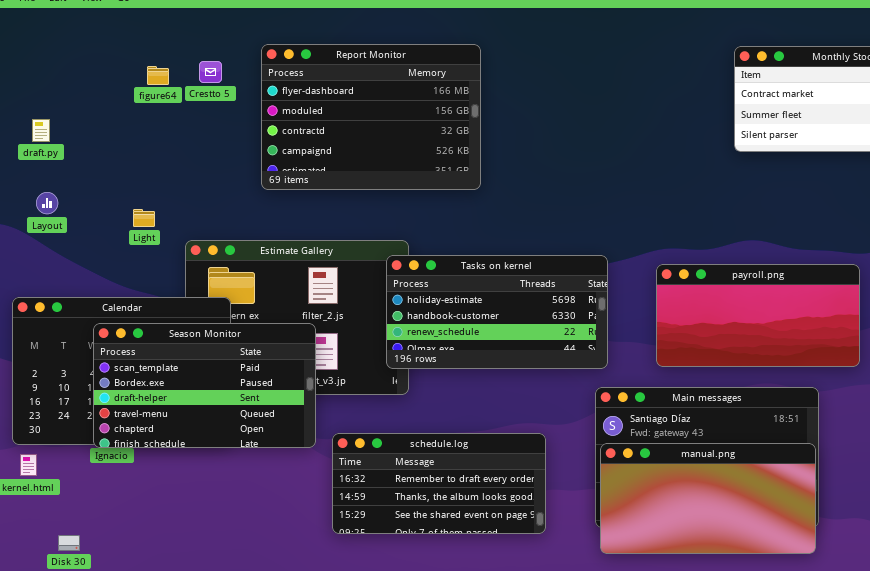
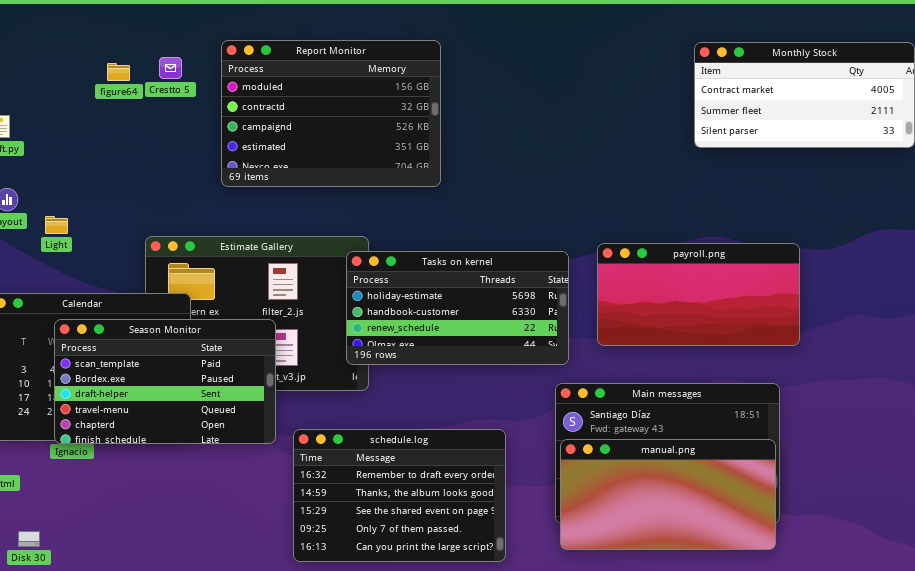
Report Monitor: [261,44,481,190] -> [221,40,441,187], scrolled down 1 row
Light: [133,209,155,227] -> [45,216,68,234], moved
payroll.png: [656,264,860,367] -> [597,243,800,346], moved
schedule.log: [332,433,546,534] -> [293,429,506,562], resized

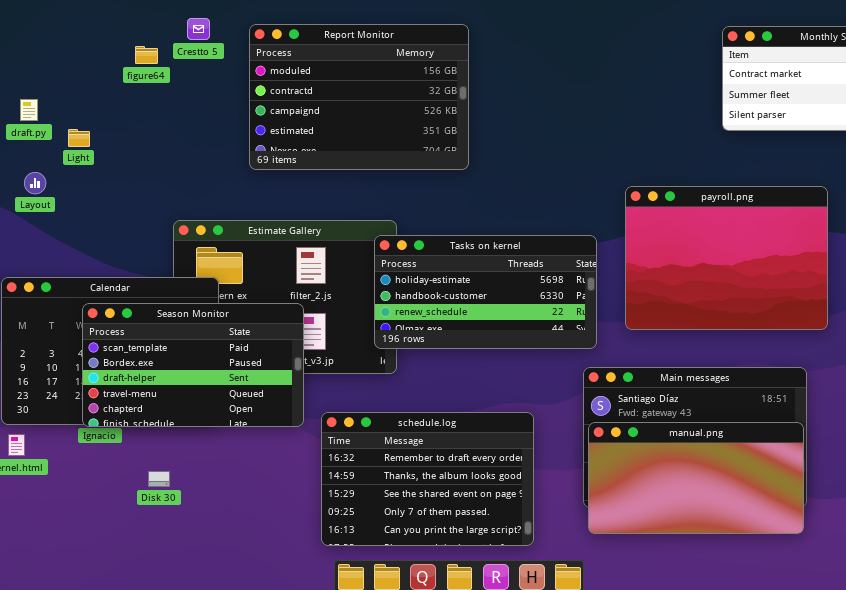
Crestto 5: [159,57,182,79] -> [187,18,210,40], moved
Light: [45,216,68,234] -> [68,129,90,147], moved
payroll.png: [597,243,800,346] -> [625,186,828,330], resized
Disk 30: [18,531,40,547] -> [148,471,170,487], moved

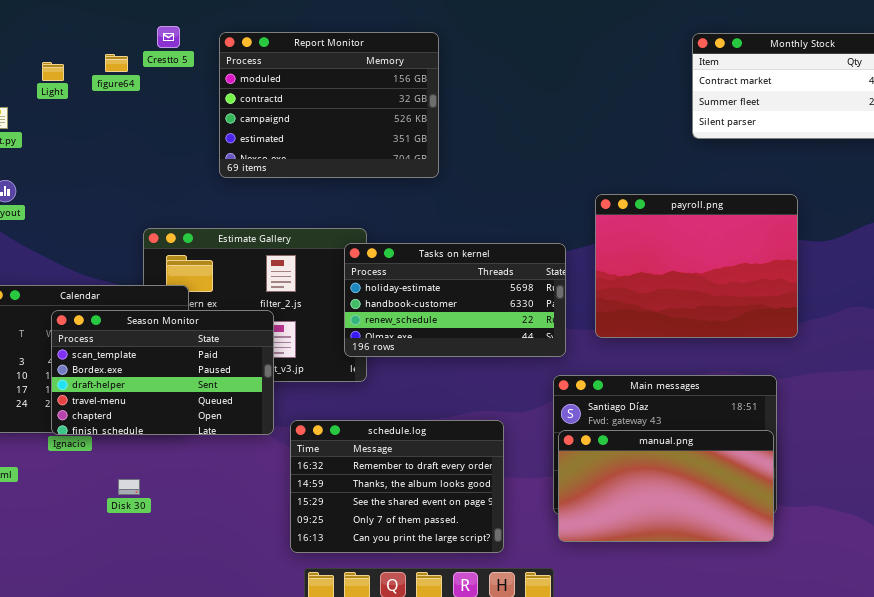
Light: [68,129,90,147] -> [42,62,64,81], moved

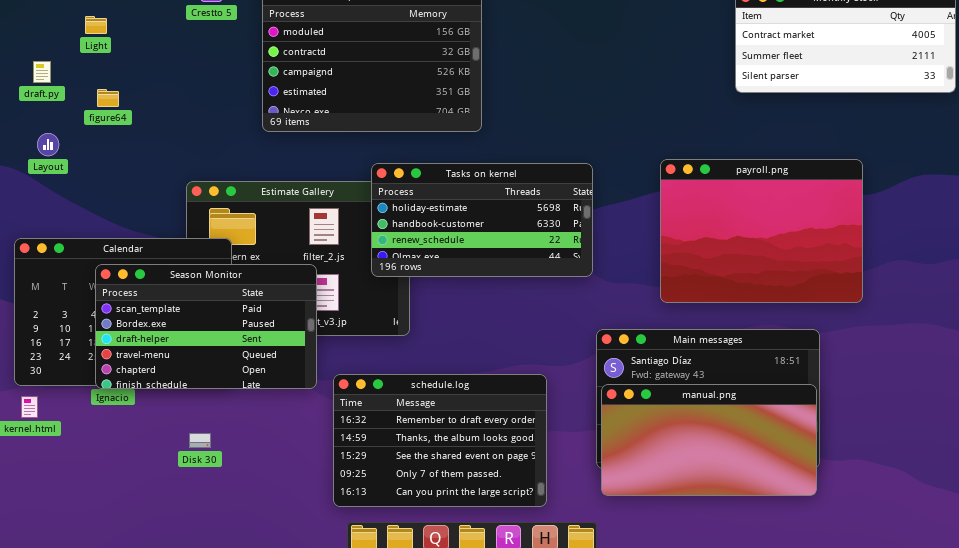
figure64: [105,54,128,72] -> [97,89,119,107], moved
payroll.png: [595,194,798,338] -> [660,159,863,303], moved
Tasks on kernel: [344,243,566,357] -> [371,163,593,277], moved
Disk 30: [118,479,140,495] -> [189,433,211,448], moved

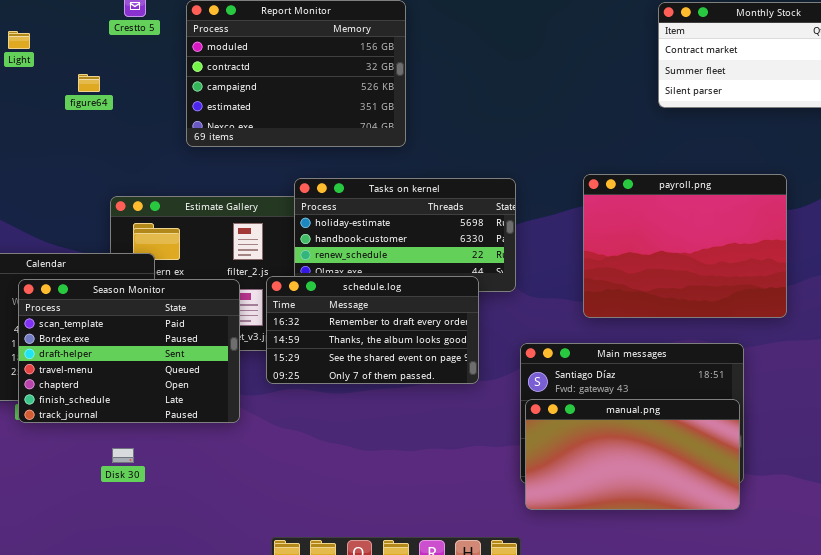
figure64: [97,89,119,107] -> [78,74,100,92], moved
Season Monitor: [95,264,317,389] -> [18,279,240,423], resized
schedule.log: [333,374,547,507] -> [266,276,479,384], moved, resized

